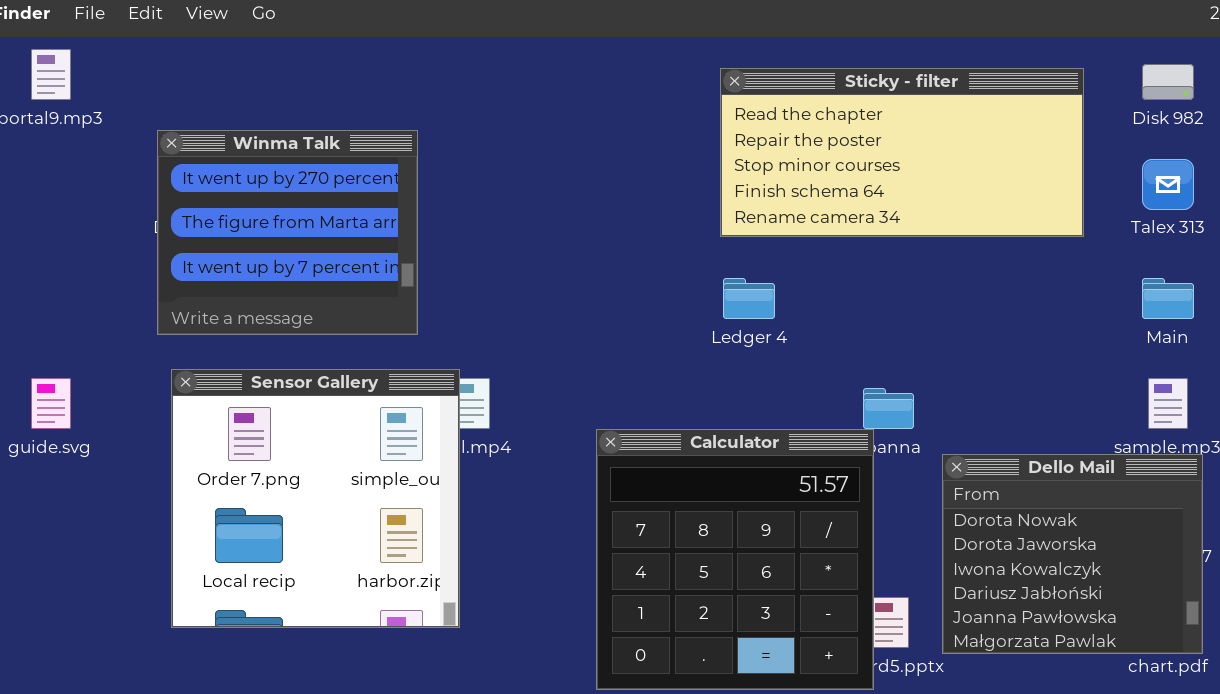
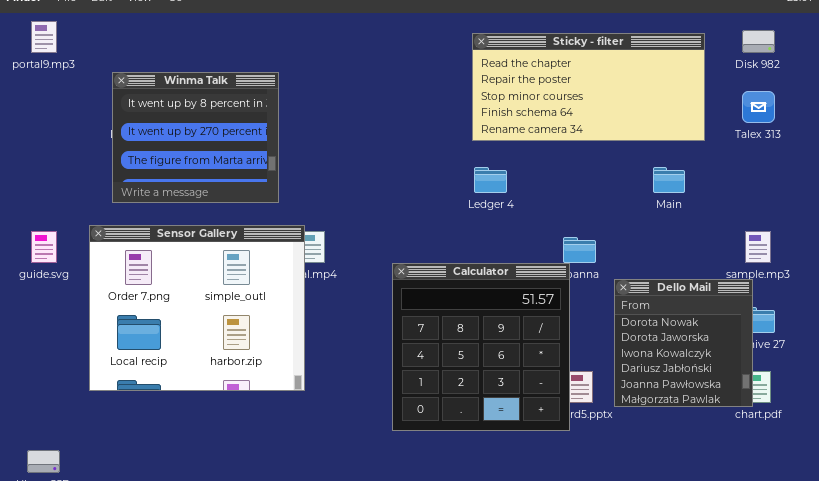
Winma Talk: [157,130,418,335] -> [112,72,279,203], scrolled up 1 row
Main: [1142,278,1194,319] -> [653,167,685,193], moved
Sensor Gallery: [171,369,460,628] -> [89,225,305,391], resized
Dello Mail: [942,454,1203,654] -> [614,279,753,407], resized

